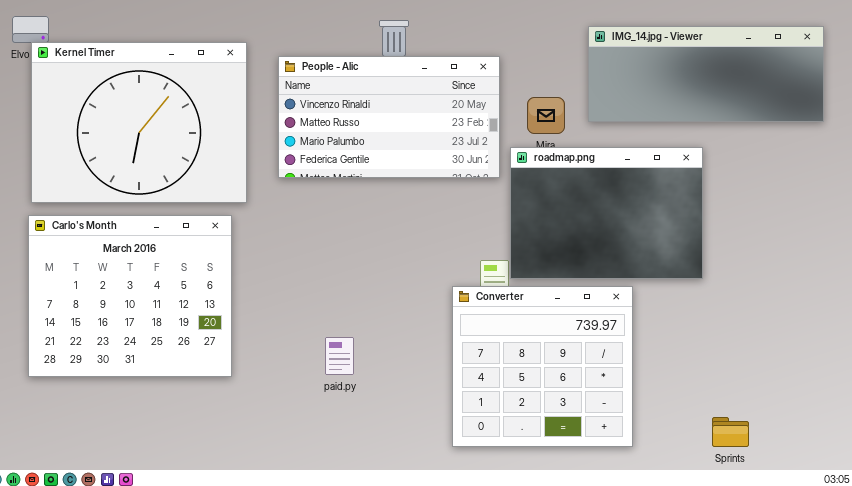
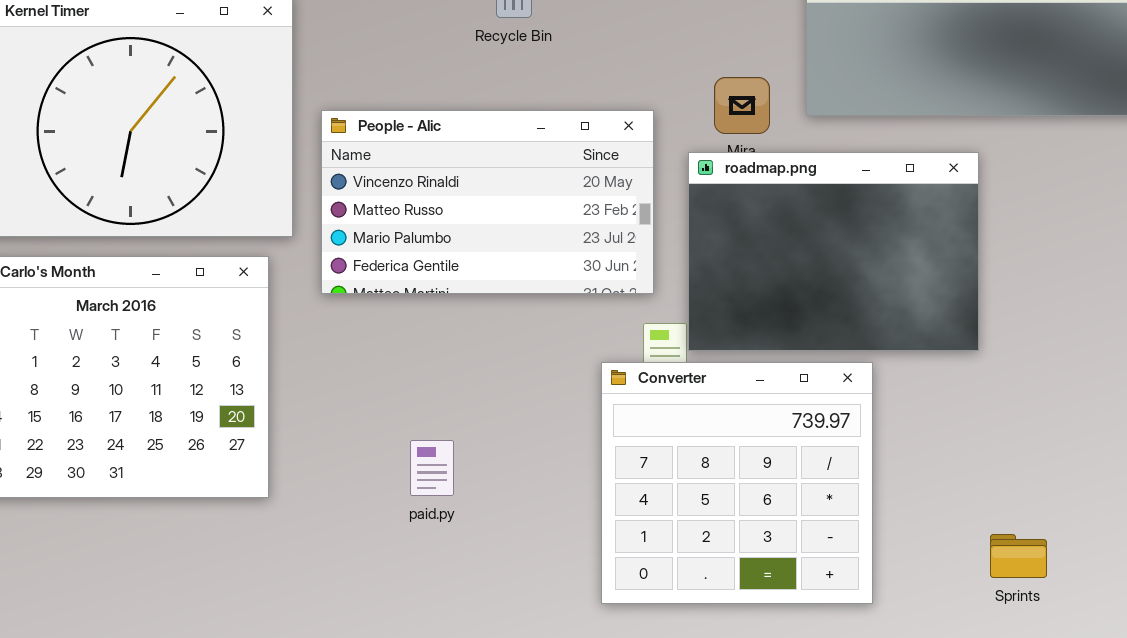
People - Alic: [278,56,500,178] -> [321,110,654,294], moved
Sprints: [712,417,749,447] -> [990,534,1047,578], moved

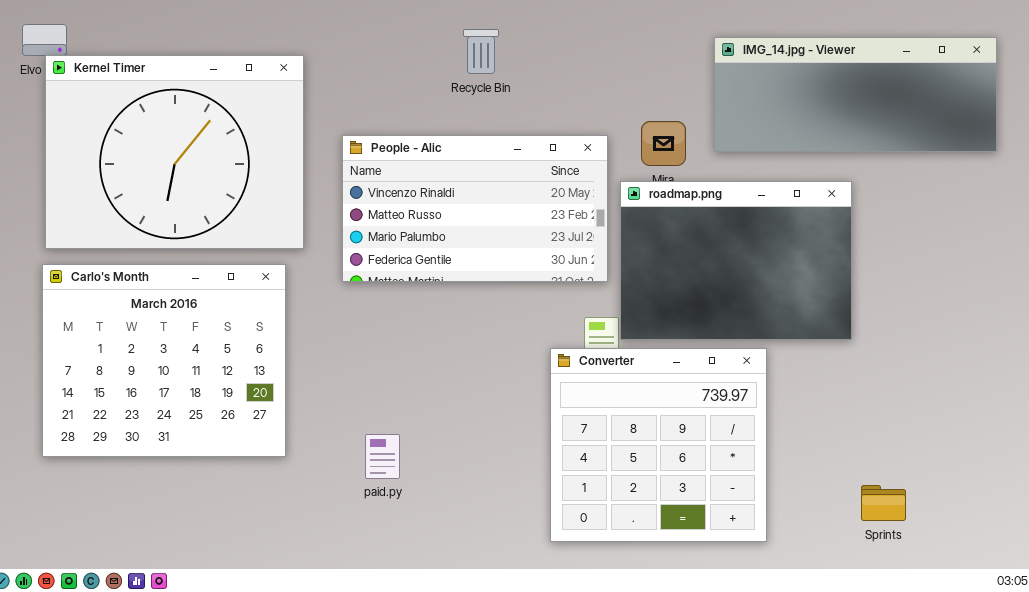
People - Alic: [321,110,654,294] -> [342,135,608,282], moved
paid.py: [410,440,454,496] -> [365,434,400,479], moved

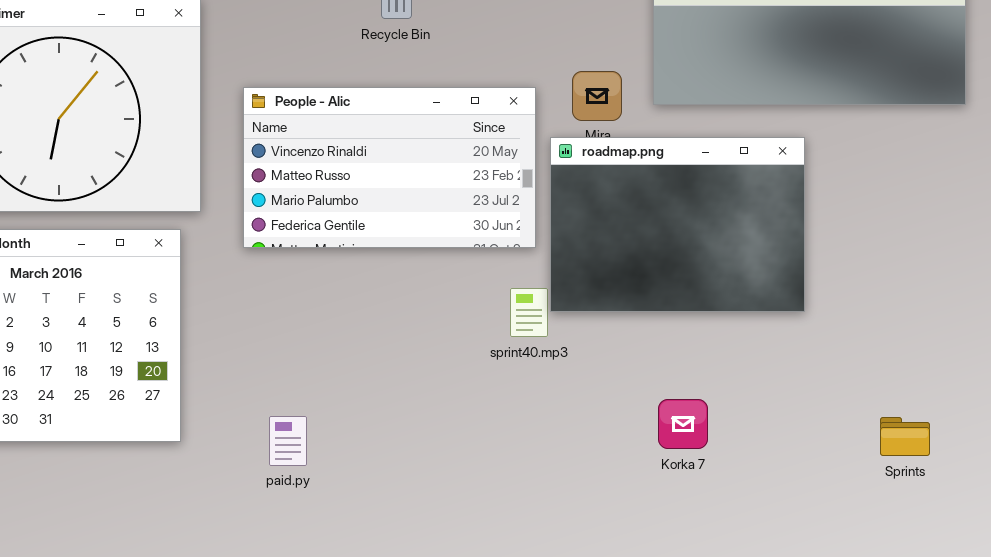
Converter: [550,348,767,542] -> none, closed
Sprints: [861,485,906,521] -> [880,417,930,456], moved

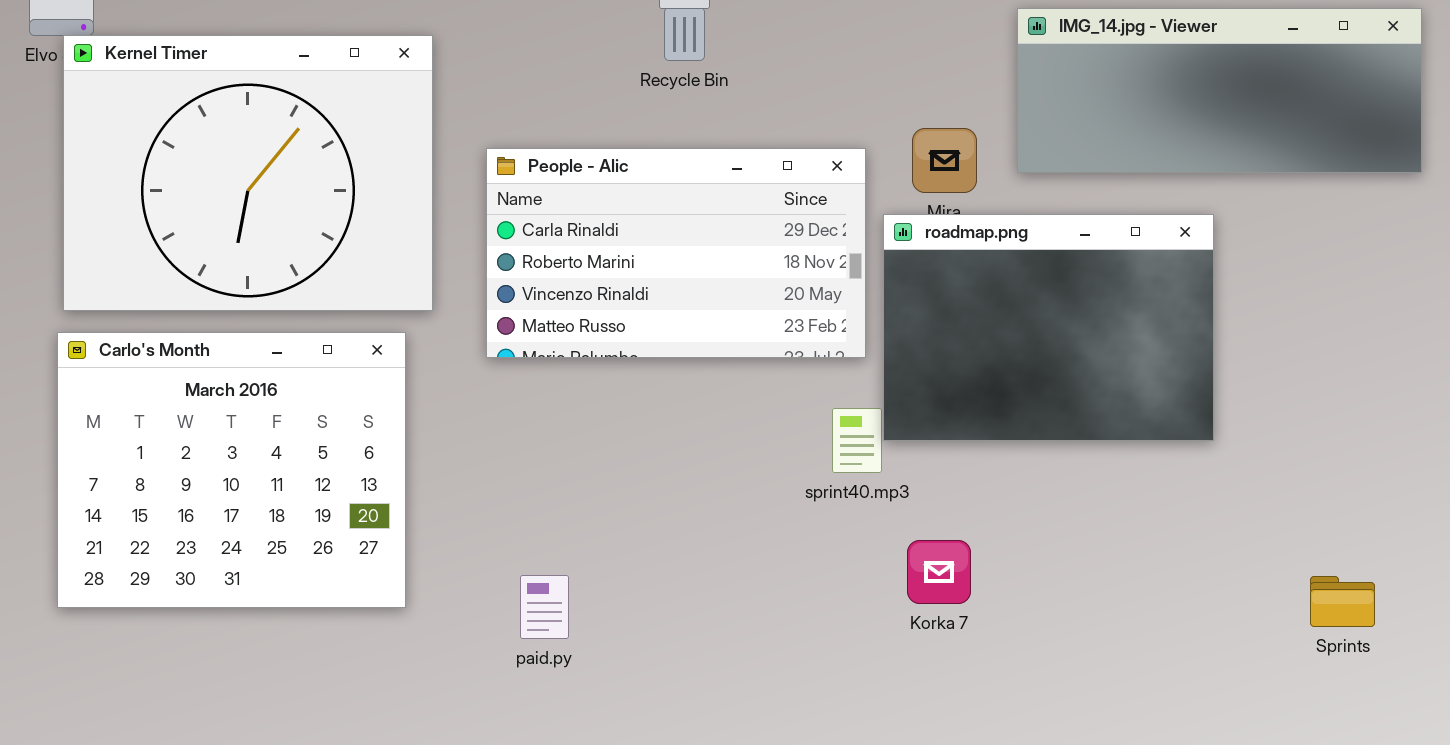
People - Alic: [243,87,536,248] -> [486,148,866,358], scrolled up 2 rows
Korka 7: [658,399,708,449] -> [907,540,971,604], moved

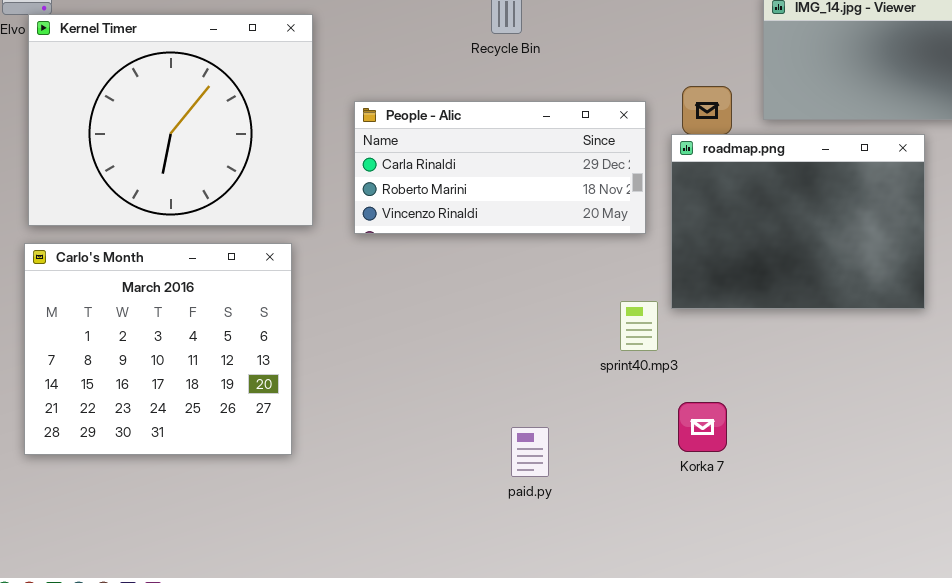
People - Alic: [486,148,866,358] -> [354,101,646,234], resized
roadmap.png: [883,214,1214,441] -> [671,134,925,309], moved
paid.py: [520,575,569,639] -> [511,427,549,477], moved

